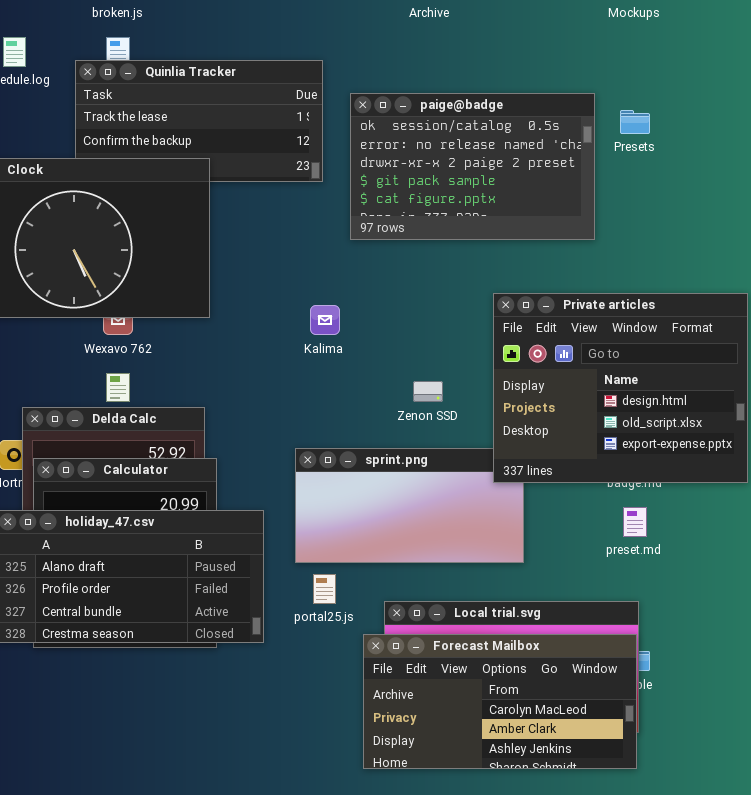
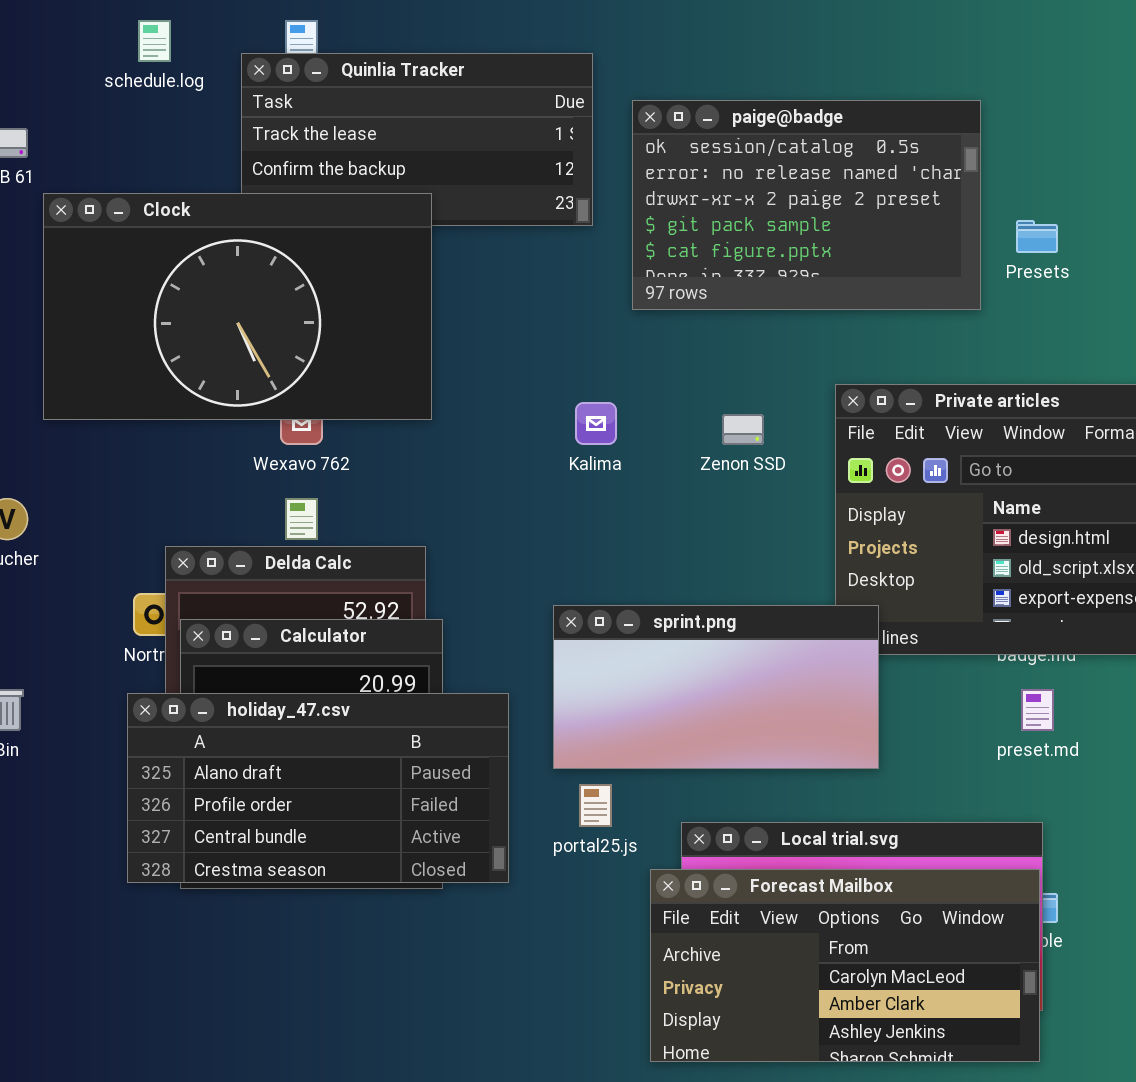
Presets: [620,110,650,134] -> [1016,220,1058,253], moved
Zenon SSD: [413,381,443,402] -> [722,414,764,445], moved
sprint.png: [295,448,524,563] -> [553,605,879,769], raised

